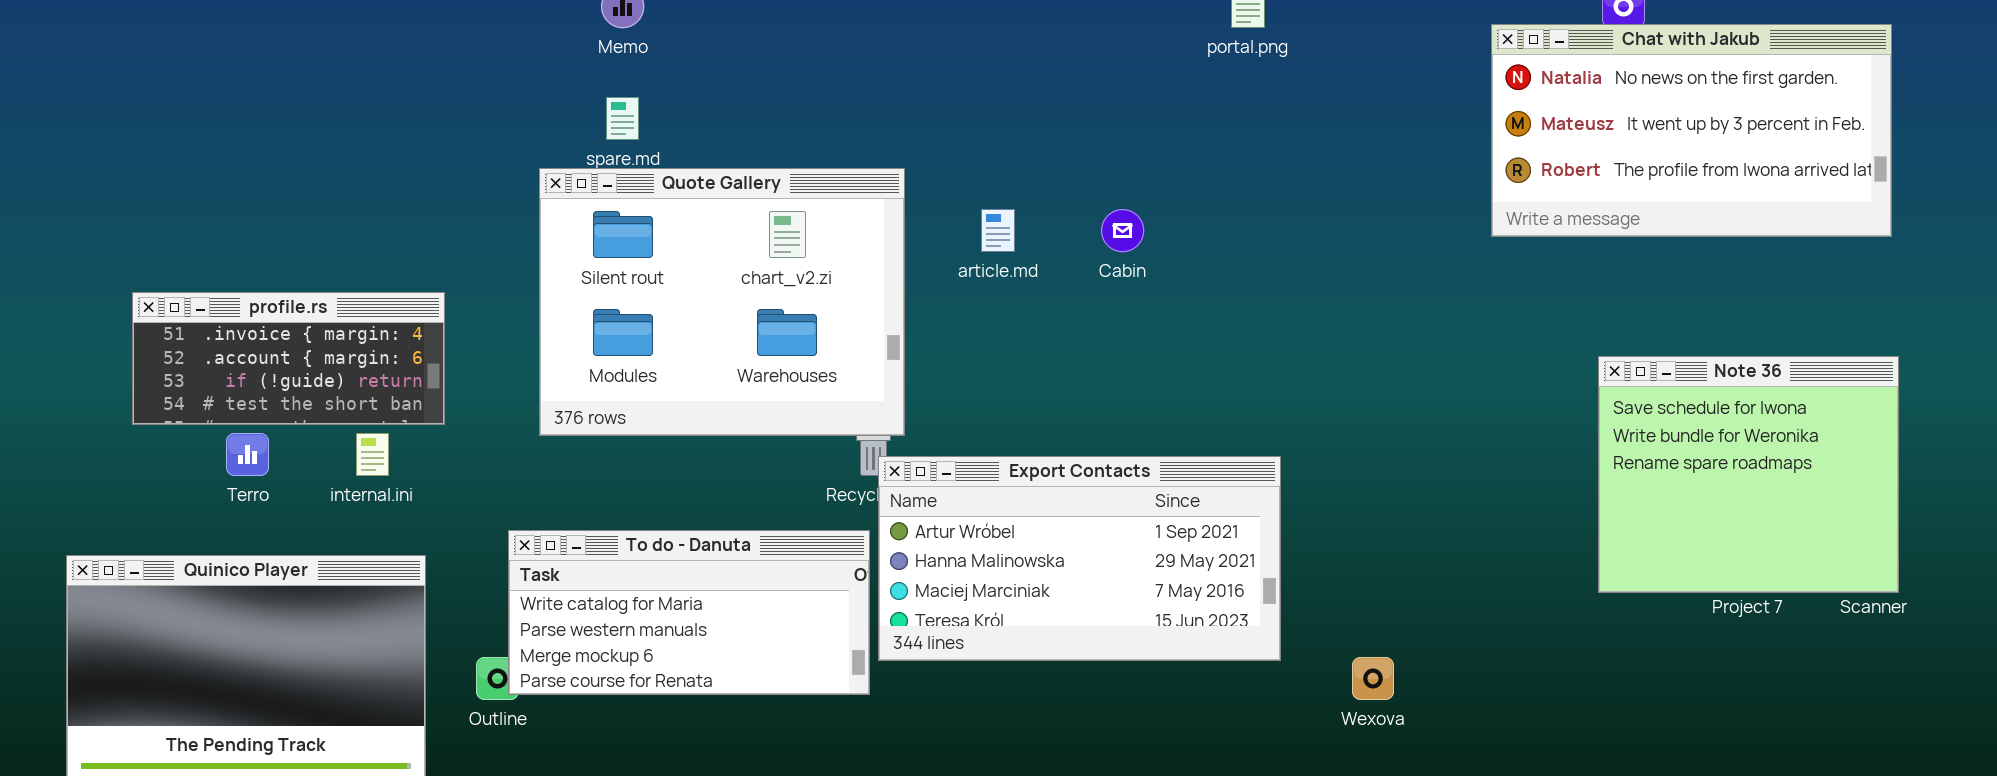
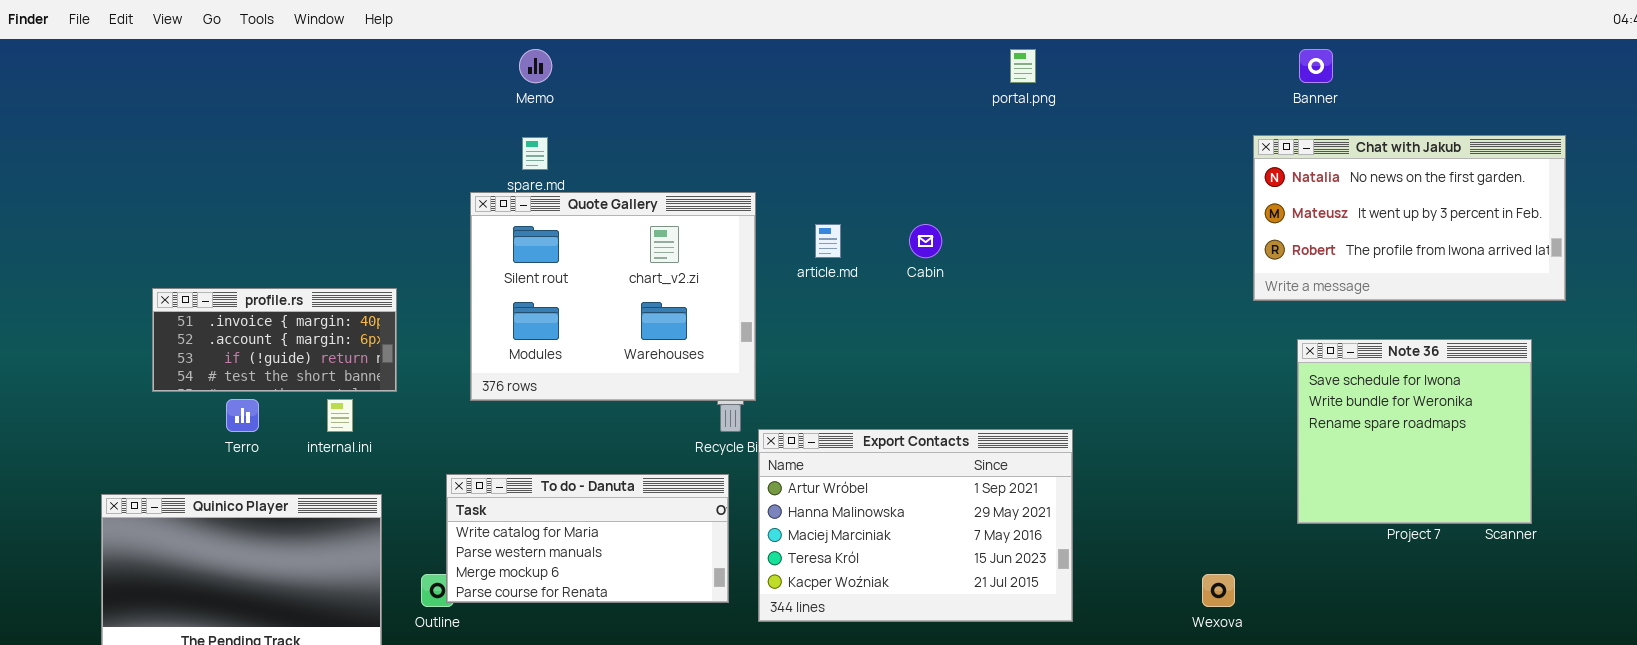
Chat with Jakub: [1491,24,1892,237] -> [1253,135,1566,301], moved
Export Contacts: [878,456,1281,661] -> [758,429,1073,622], moved, resized
Wexova: [1352,657,1394,700] -> [1202,574,1235,607], moved

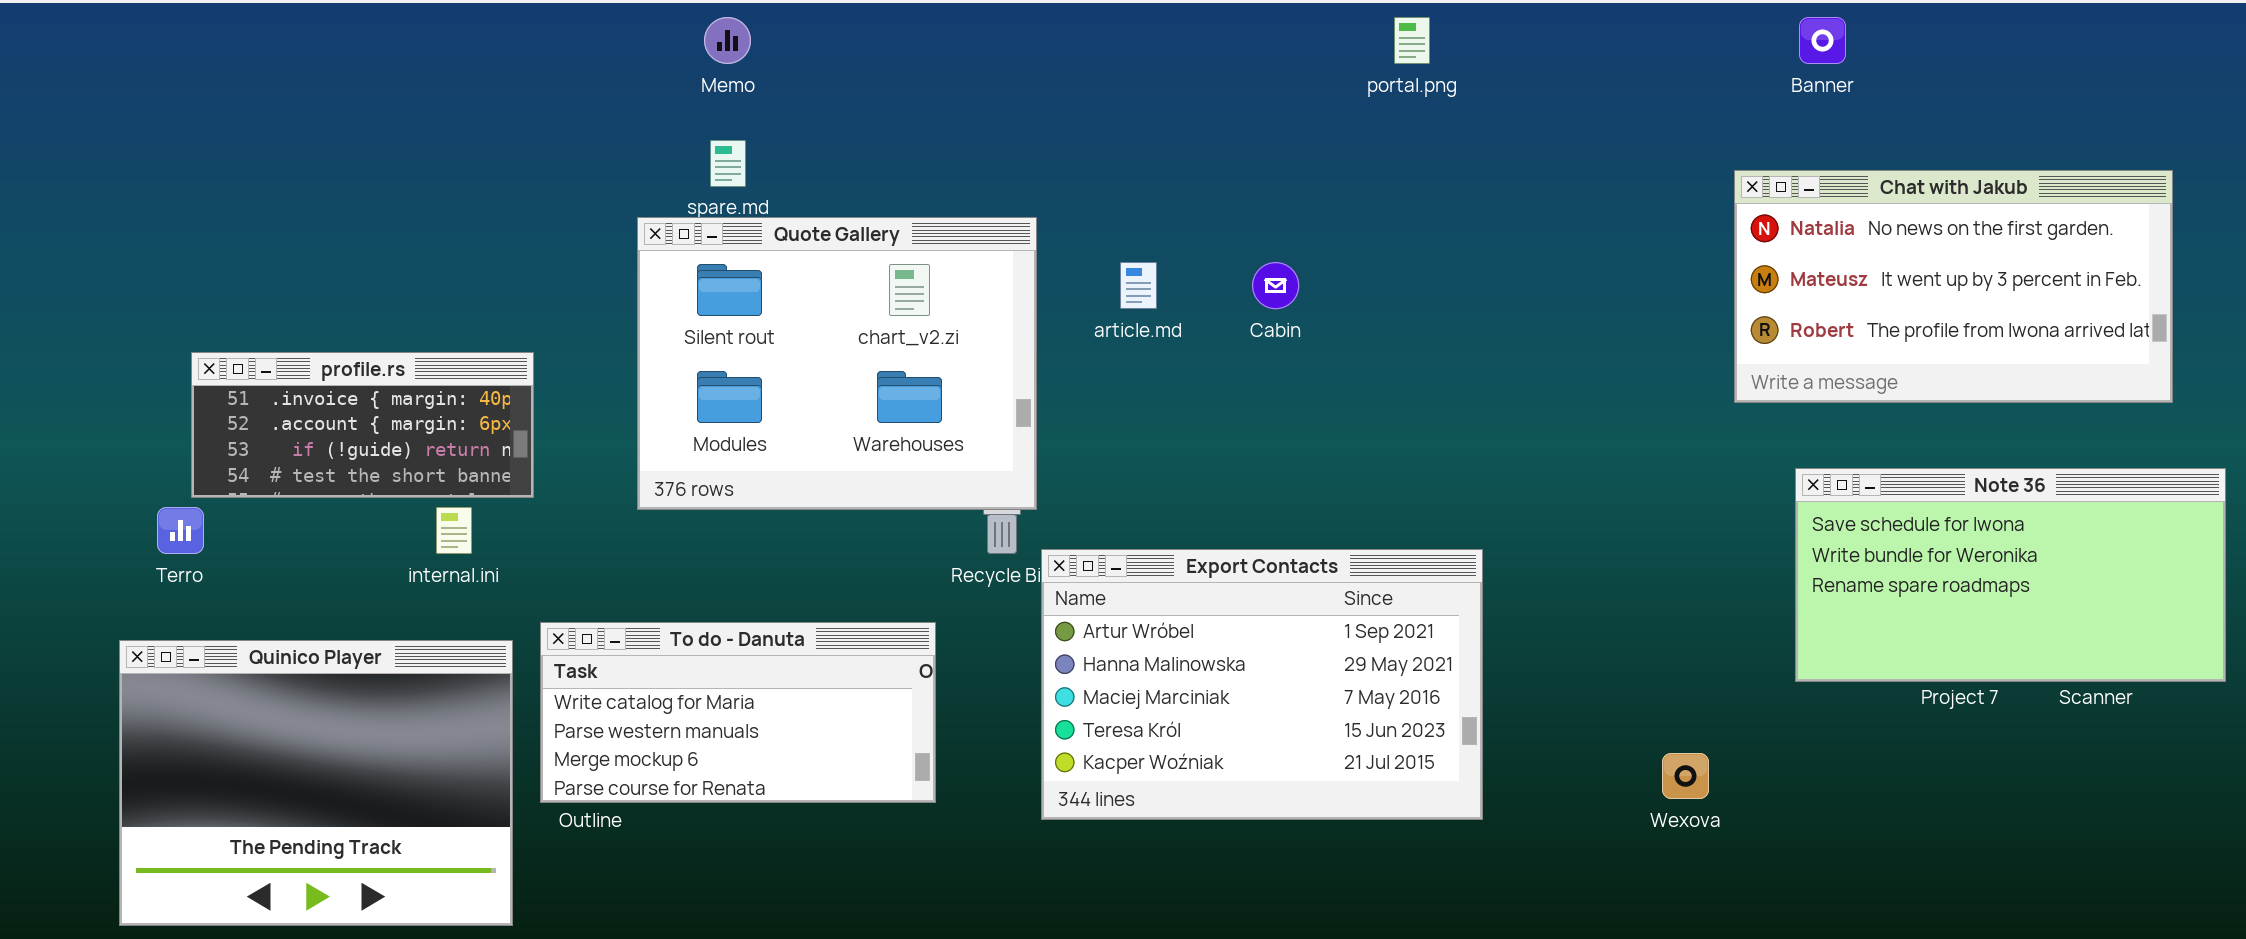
Chat with Jakub: [1253,135,1566,301] -> [1734,170,2173,403], moved
Note 36: [1297,339,1532,524] -> [1795,468,2226,682], resized
Terro: [226,399,259,432] -> [157,507,204,554], moved
To do - Danuta: [446,474,729,603] -> [540,622,936,803], moved

